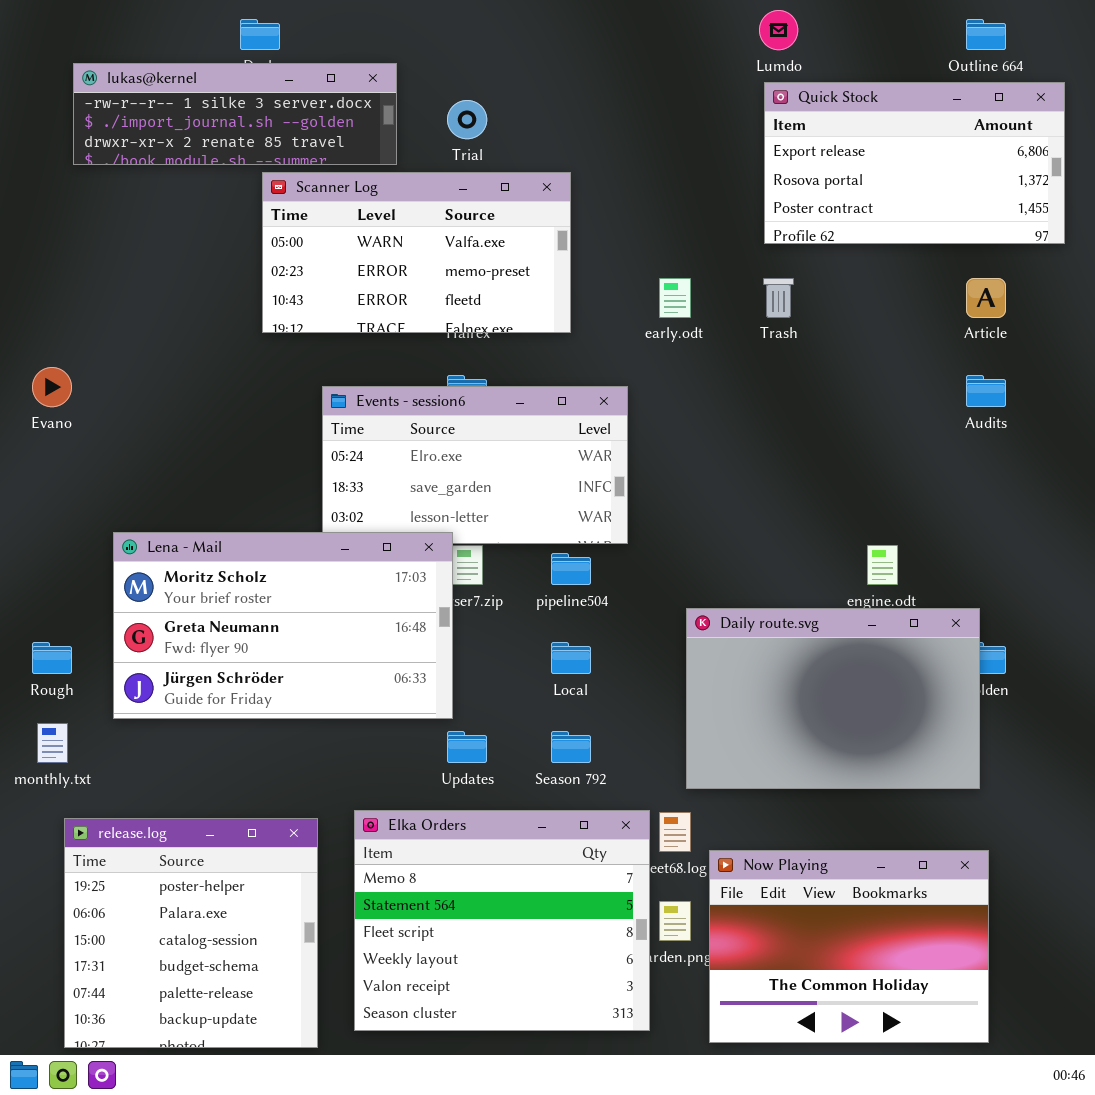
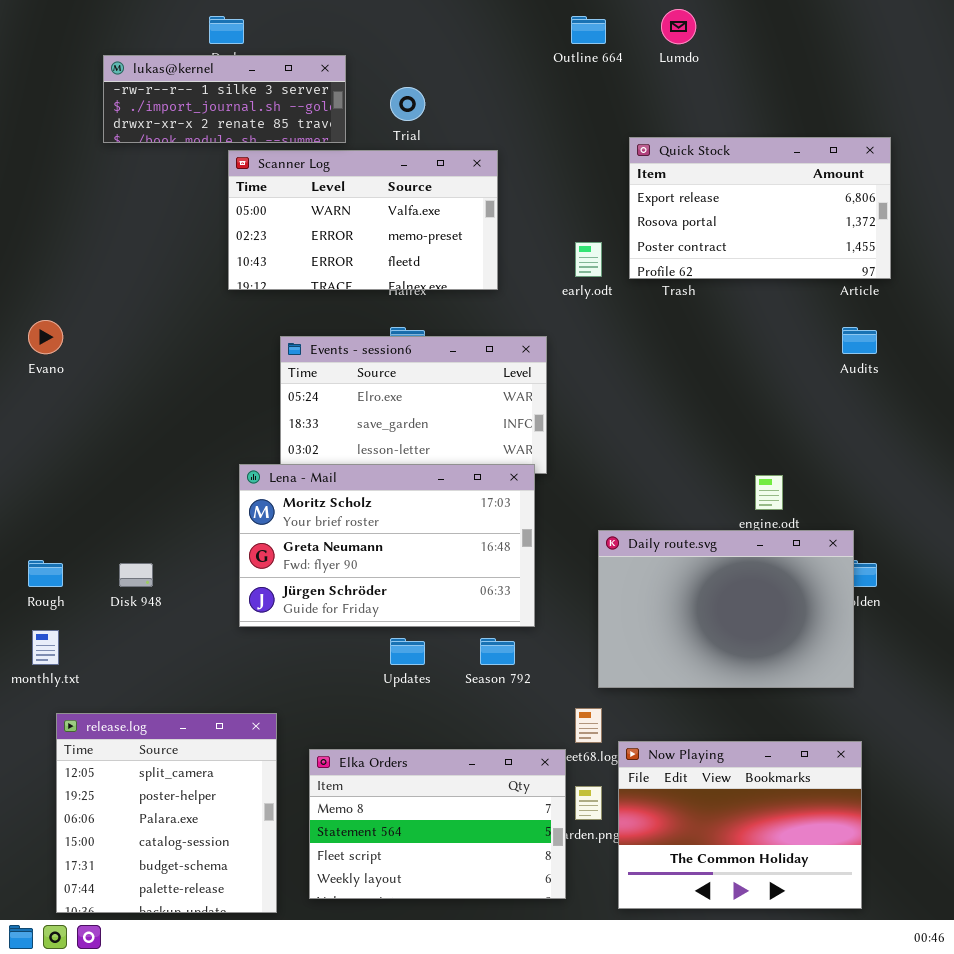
Outline 664: [966,19,1006,50] -> [571,16,606,44], moved
lukas@kernel: [73,63,397,165] -> [103,55,346,143], resized
Quick Stock: [764,82,1065,244] -> [629,137,891,279], moved
Lena - Mail: [113,532,453,719] -> [239,464,535,627], moved
Elka Orders: [354,810,650,1031] -> [309,749,566,899], resized
release.log: [64,818,318,1048] -> [56,713,277,913], scrolled up 1 row

